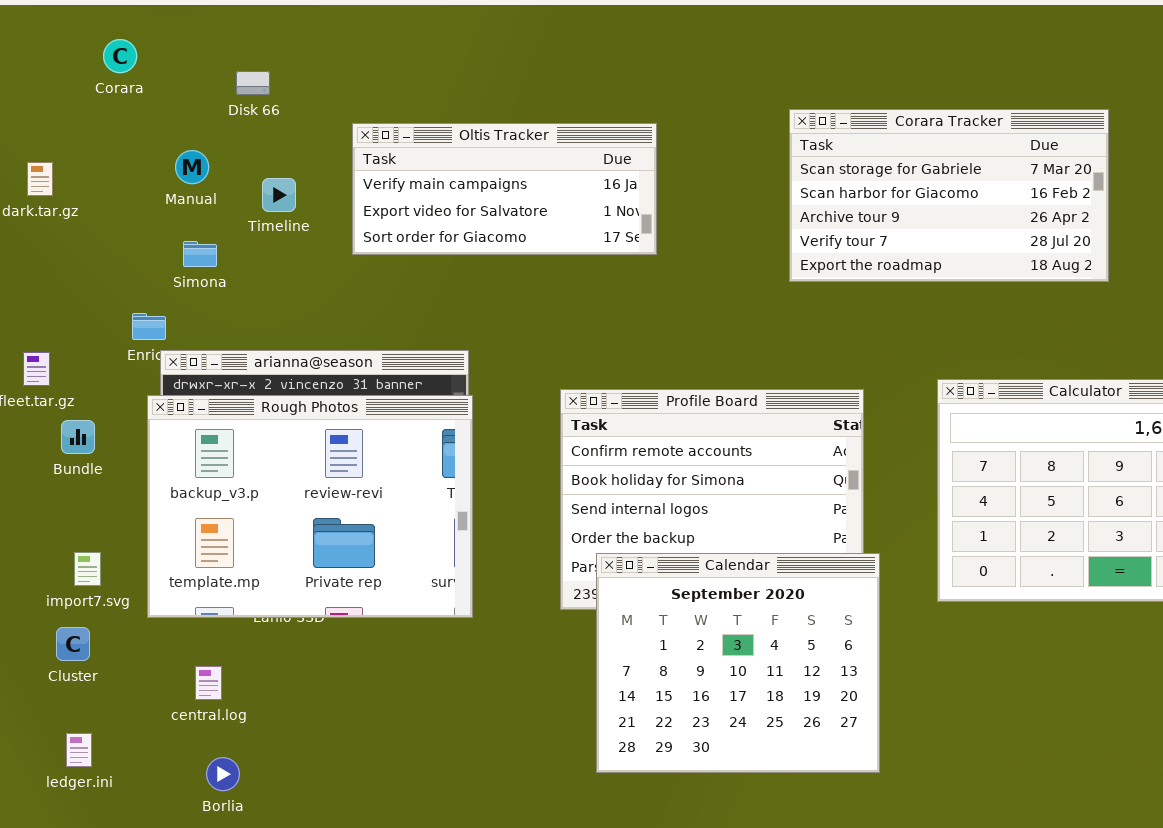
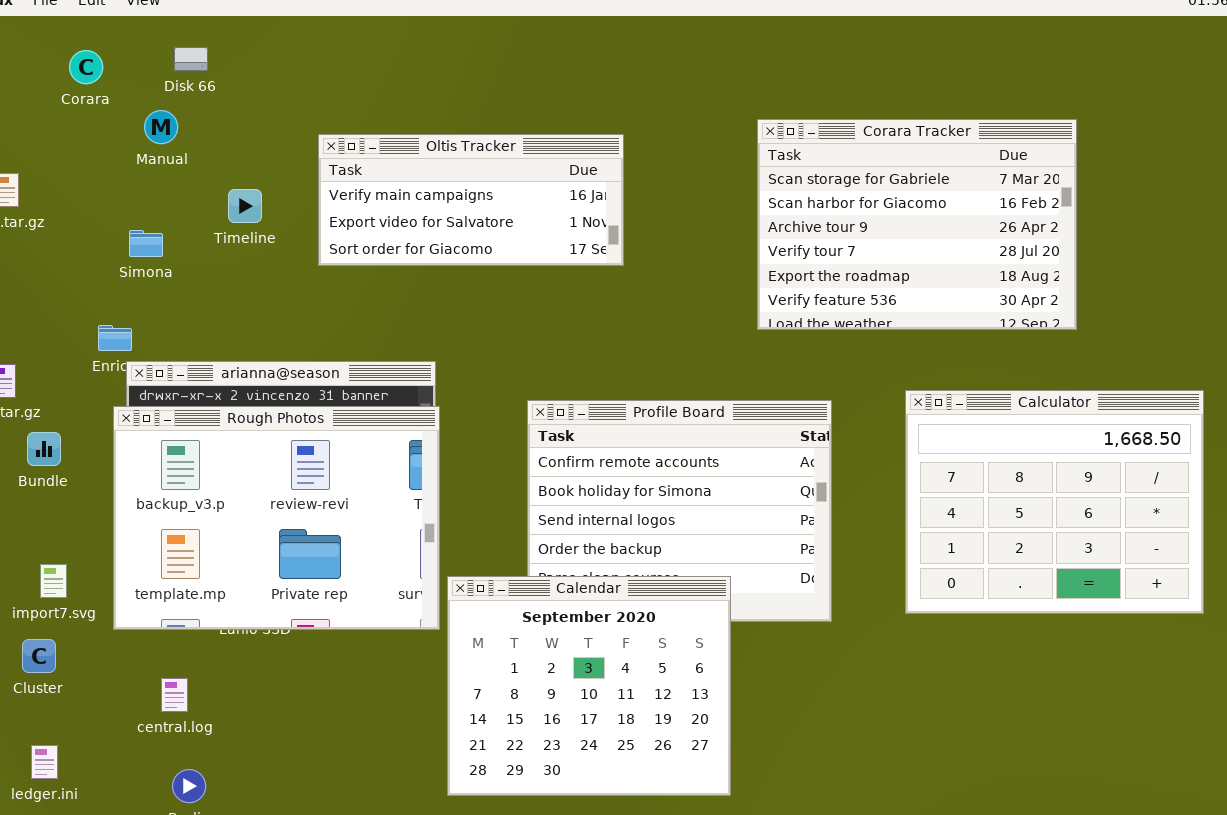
Disk 66: [236,71,270,95] -> [174,47,208,71], moved
Corara Tracker: [789,109,1109,282] -> [757,119,1077,330], resized
Manual: [175,150,209,184] -> [144,110,178,144], moved
Simona: [183,241,217,267] -> [129,230,163,257], moved
Calendar: [596,553,880,773] -> [447,576,731,796], moved

